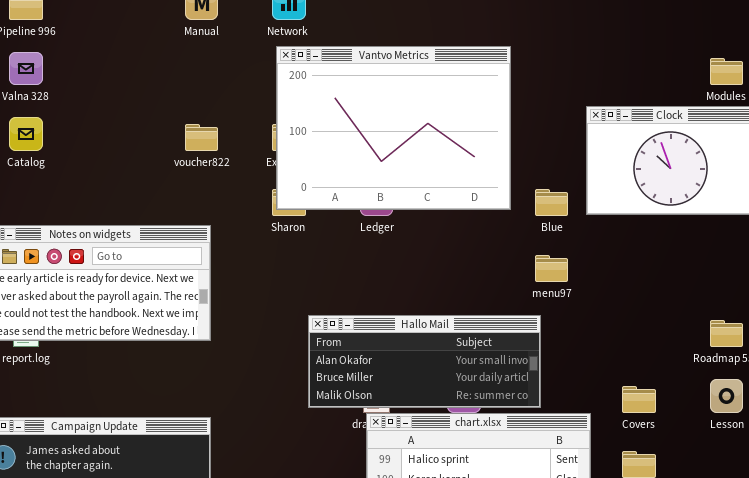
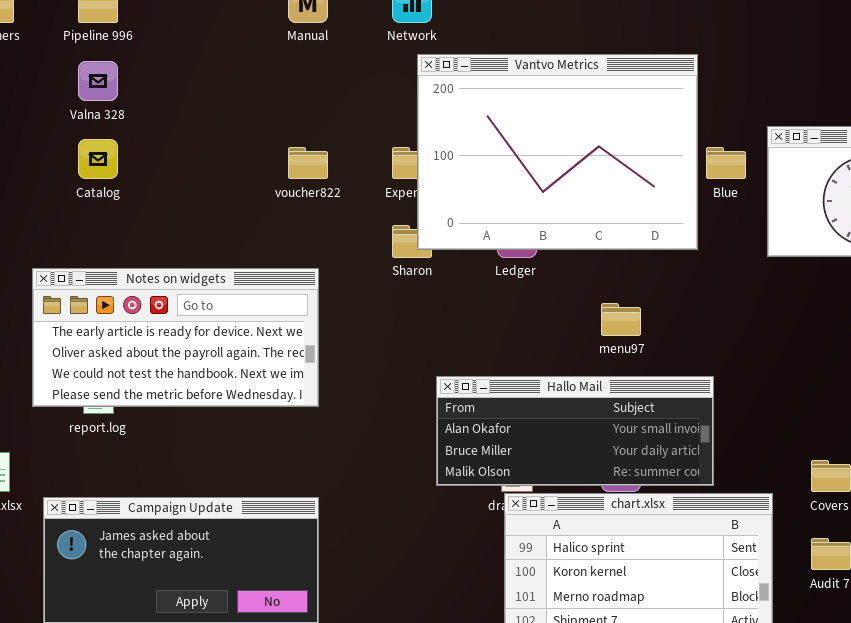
Vantvo Metrics: [276,46,511,210] -> [417,54,698,250], moved
Blue: [535,189,568,216] -> [706,147,746,179], moved
menu97: [535,255,568,282] -> [601,303,641,336], moved

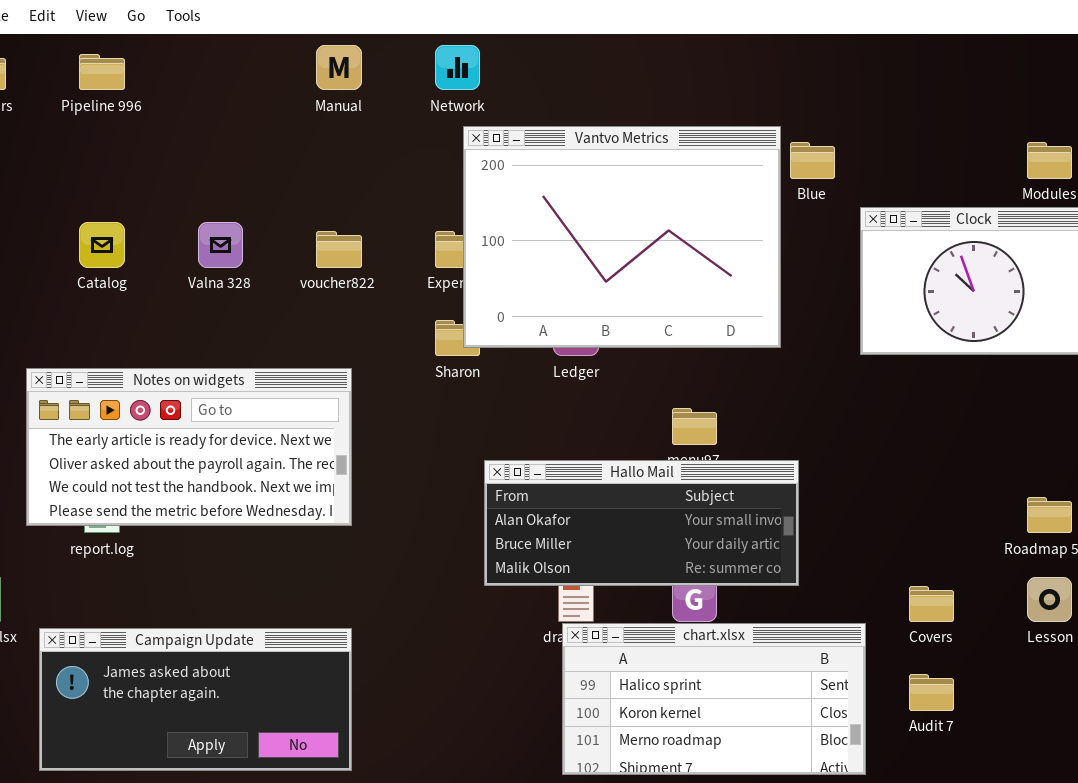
Valna 328: [78,61,118,101] -> [198,222,243,268], moved
Blue: [706,147,746,179] -> [790,142,835,179], moved
Hallo Mail: [436,376,714,486] -> [484,460,799,586], moved

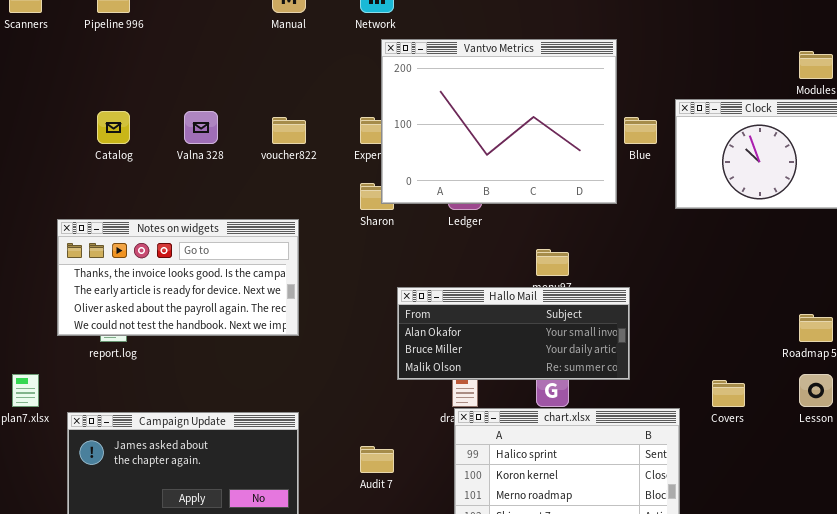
Blue: [790,142,835,179] -> [624,117,657,144], moved
Notes on widgets: [26,368,352,526] -> [57,219,299,336], scrolled up 1 row
Audit 7: [909,674,954,711] -> [360,446,394,473], moved

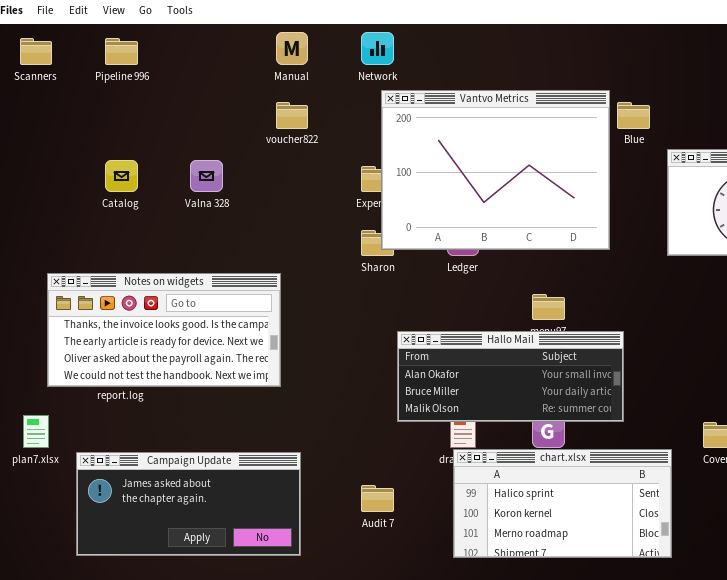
voucher822: [272,117,306,144] -> [276,102,308,129], moved
Blue: [624,117,657,144] -> [617,102,650,129], moved
Notes on widgets: [57,219,299,336] -> [47,273,281,387], moved

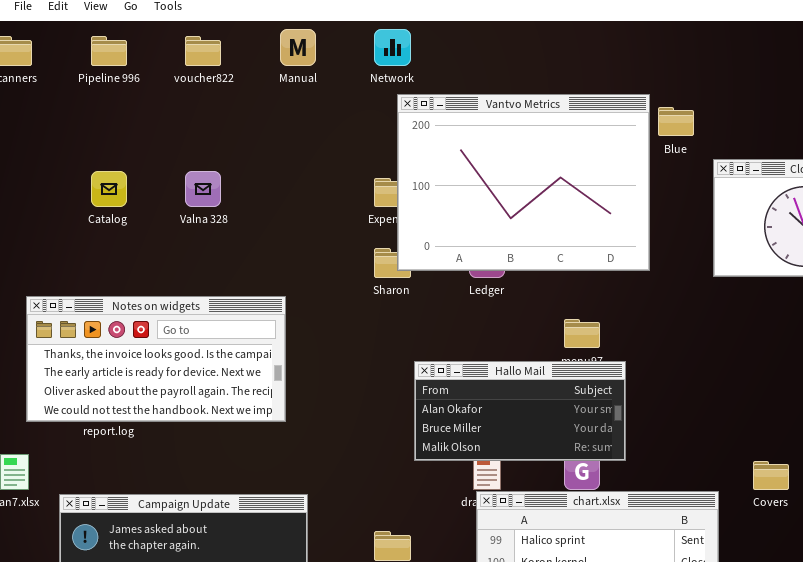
voucher822: [276,102,308,129] -> [185,36,221,66], moved
Hallo Mail: [397,331,624,422] -> [414,361,626,461], resized

